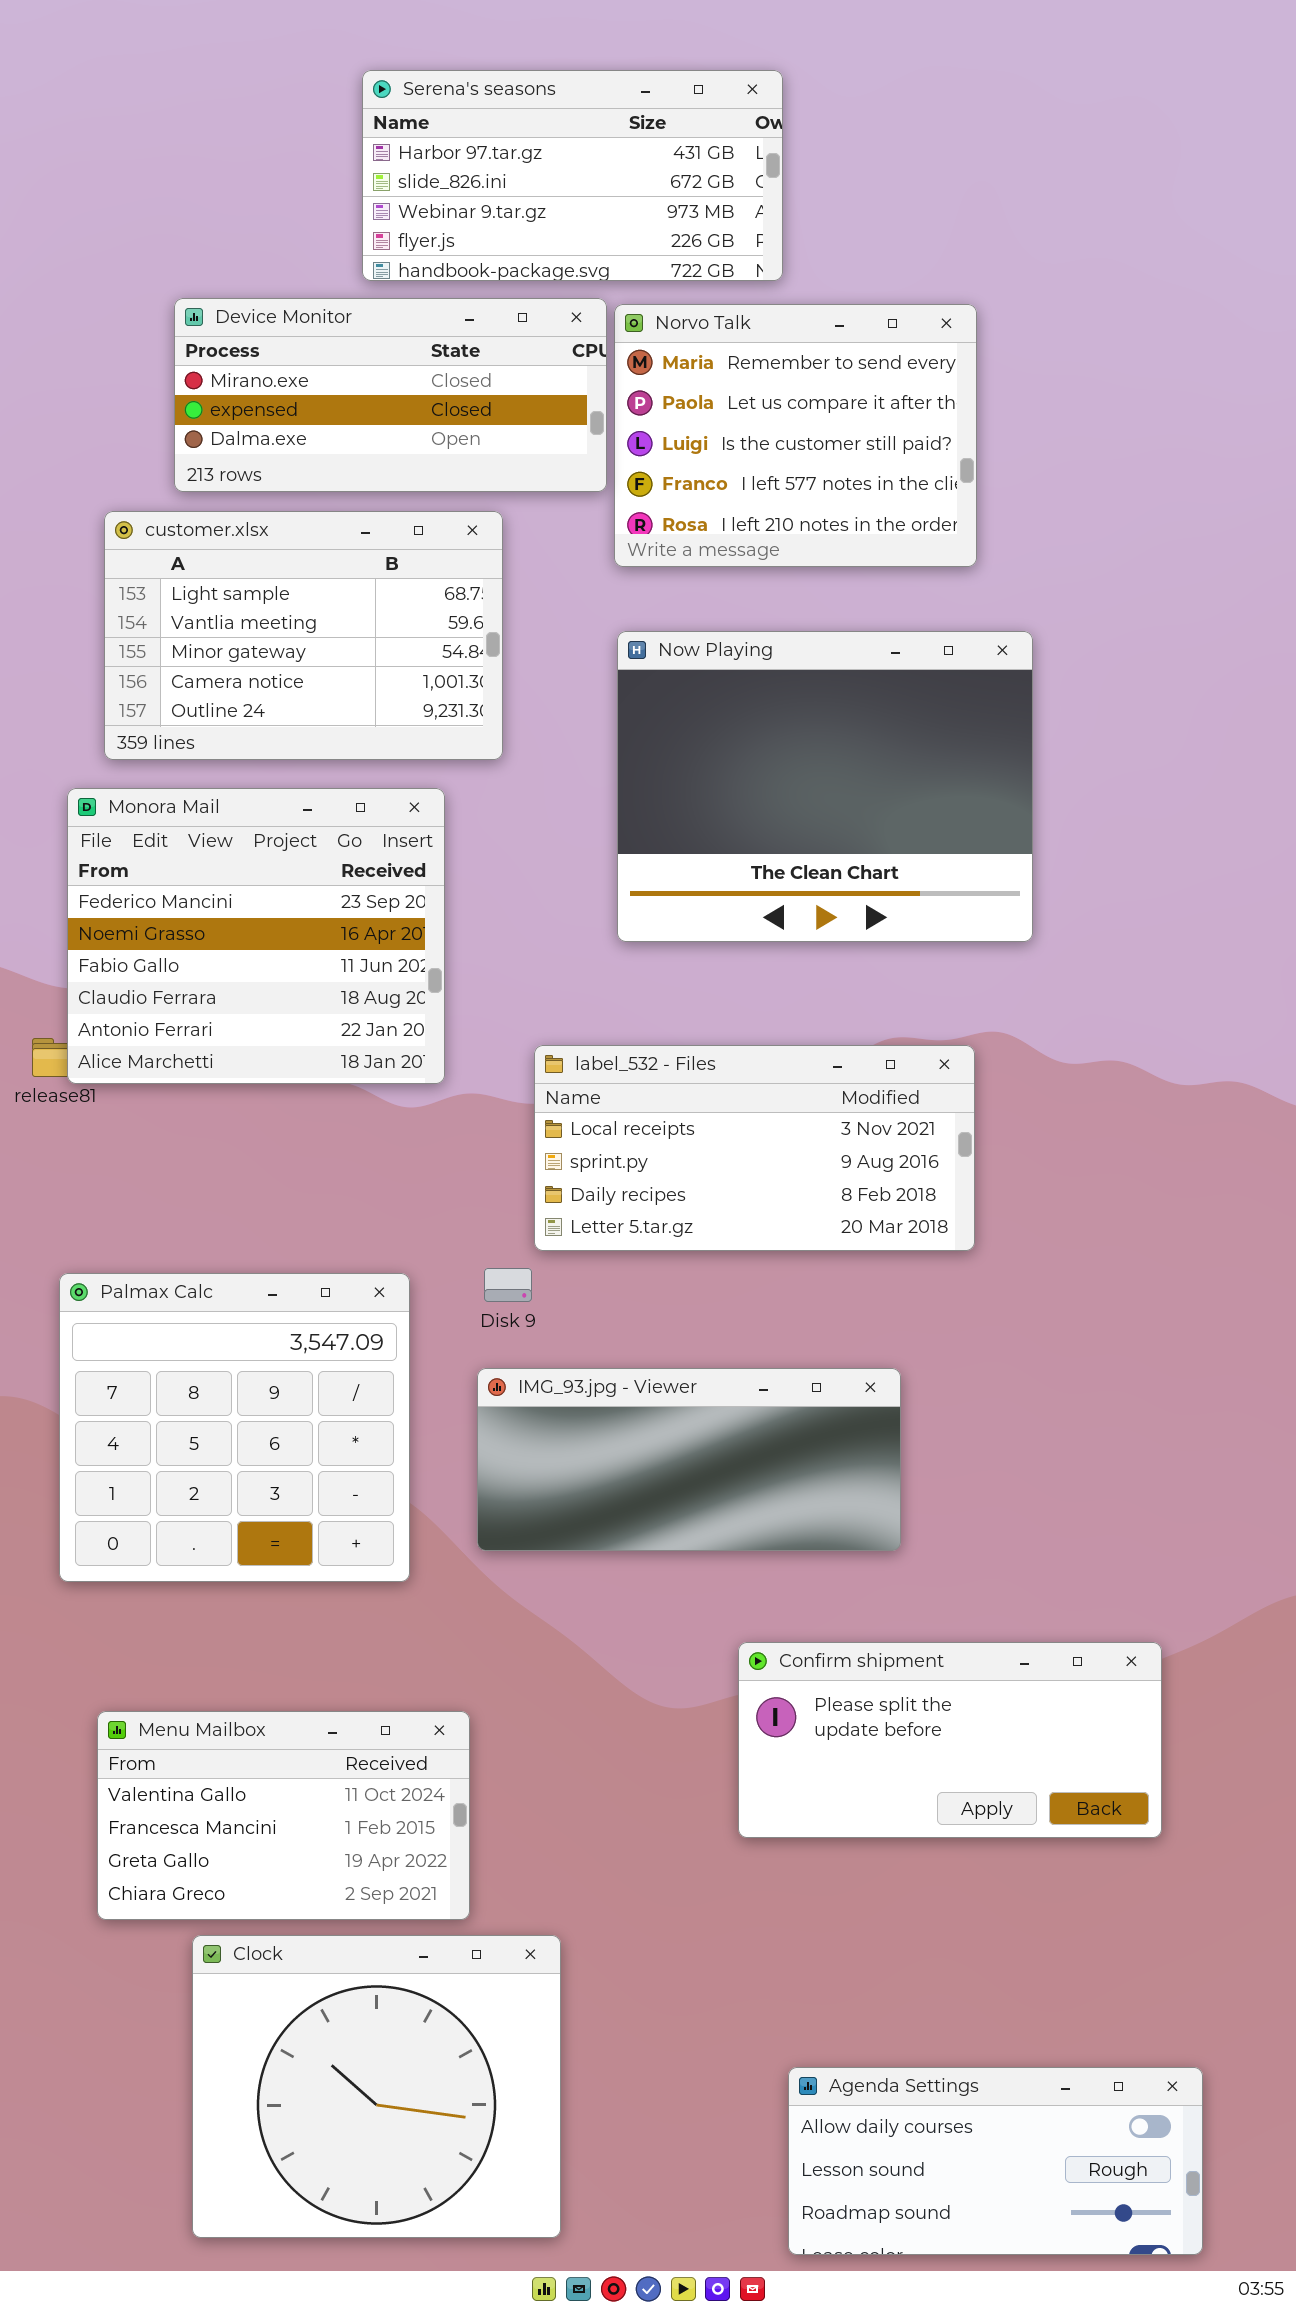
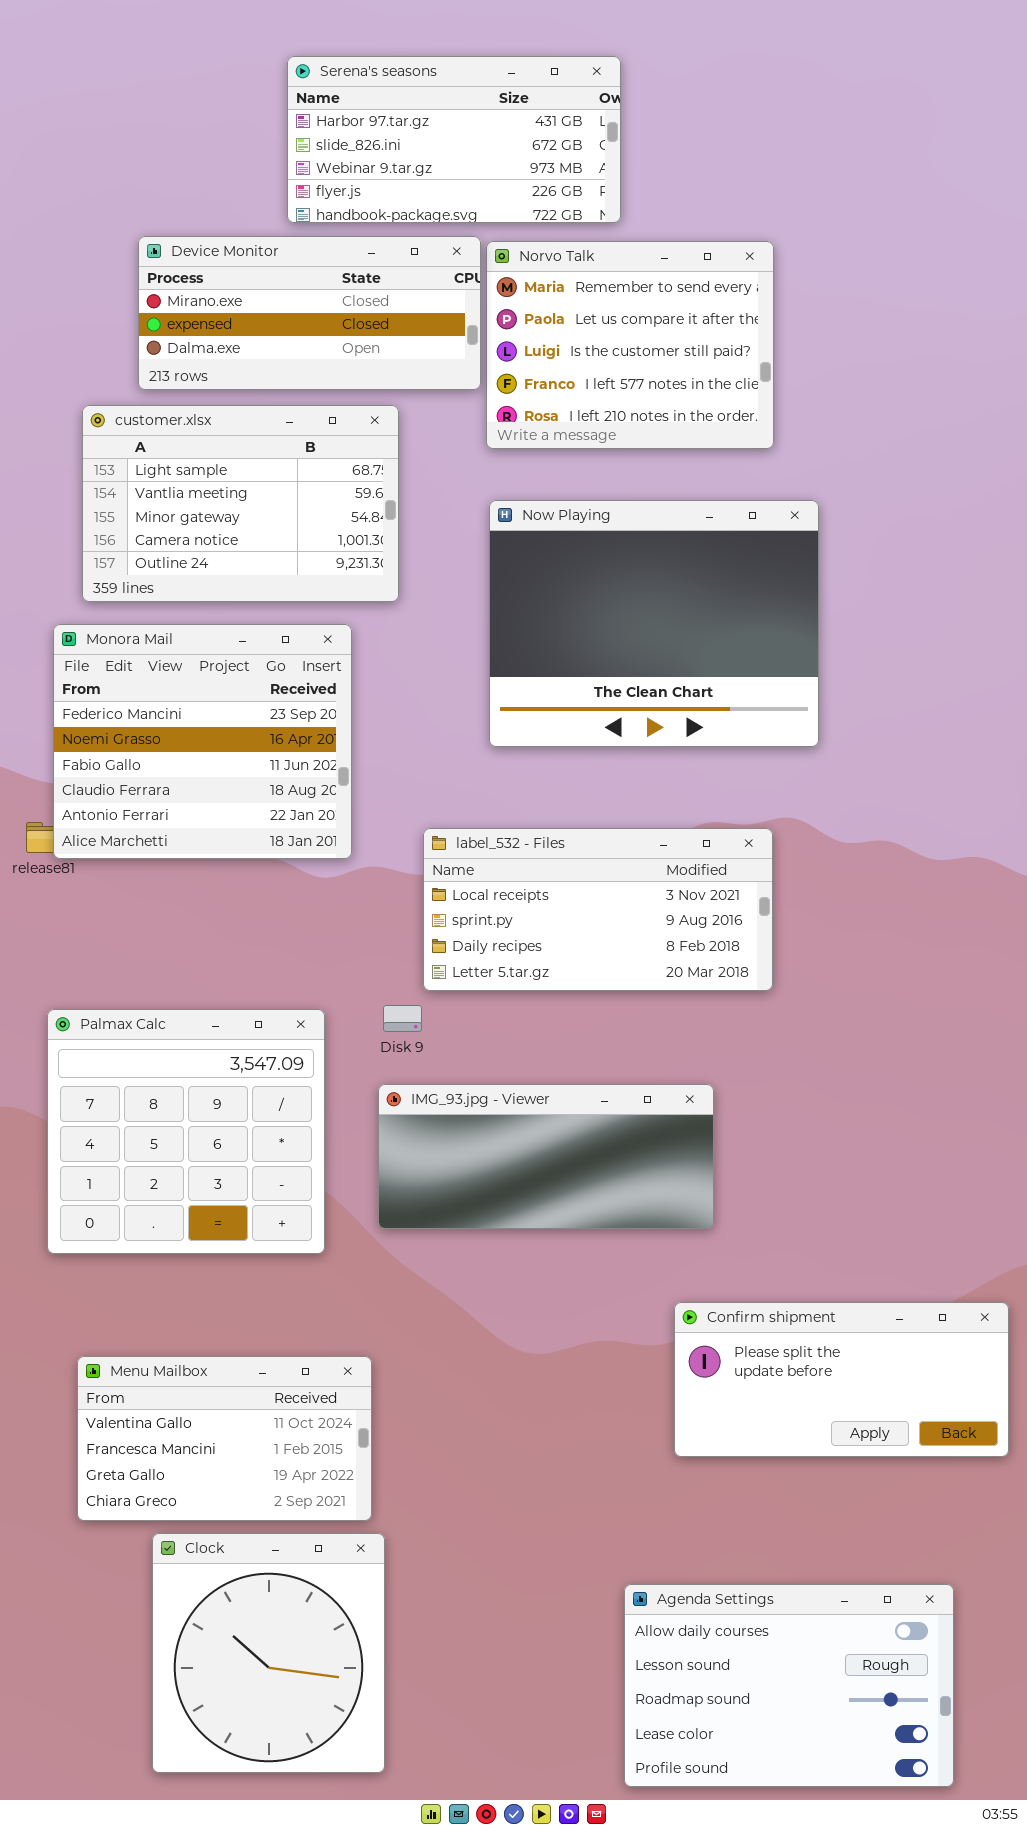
Confirm shipment: [738,1642,1162,1838] -> [674,1302,1009,1457], moved
Clock: [192,1935,561,2238] -> [152,1533,385,1773], resized
Agenda Settings: [788,2067,1203,2255] -> [624,1584,954,1787], resized

